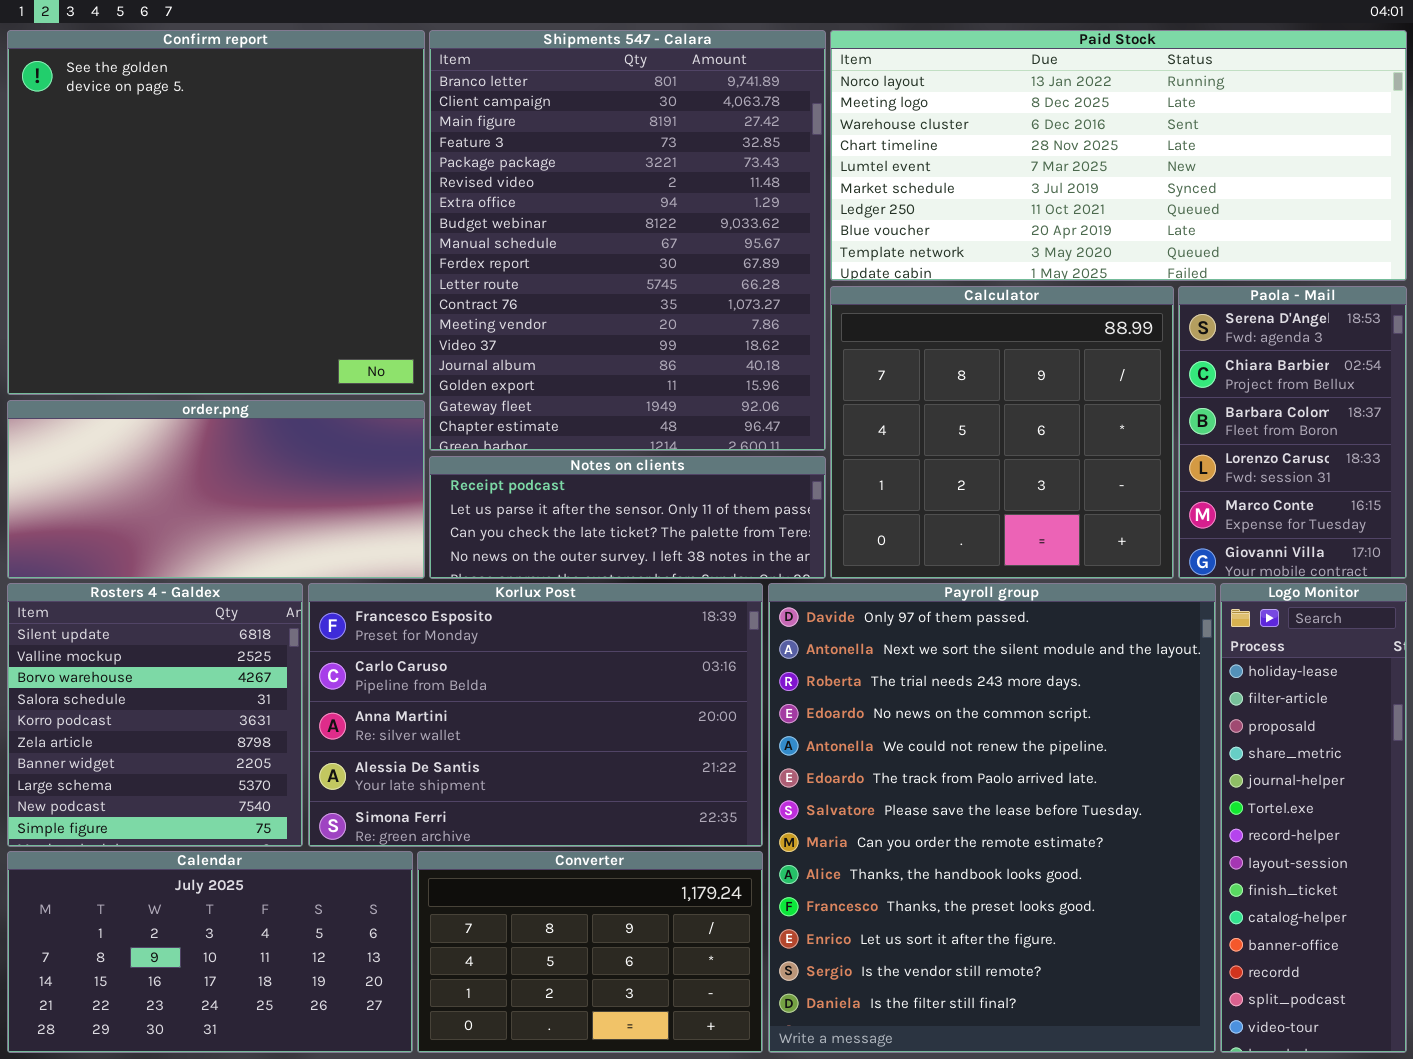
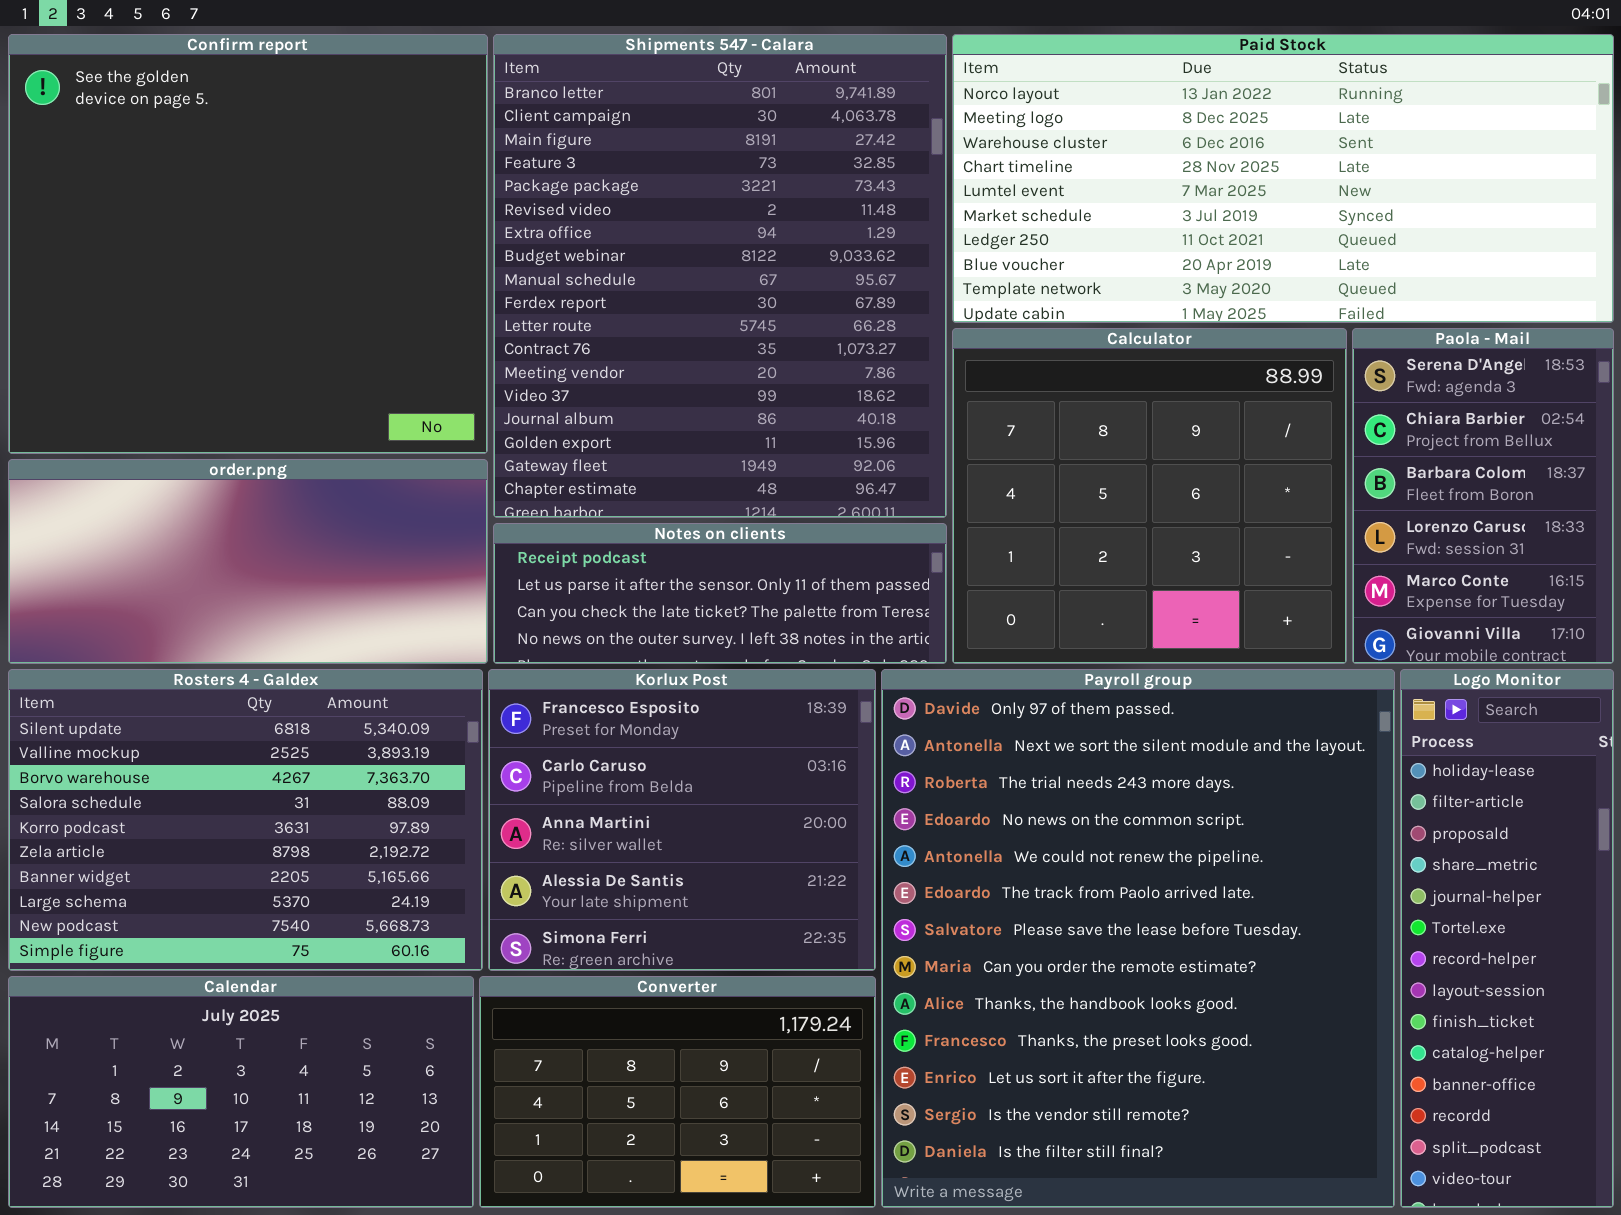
Rosters 4 - Galdex: [7,583,303,847] -> [8,669,483,971], resized
Korlux Post: [308,583,763,847] -> [488,669,876,971], resized

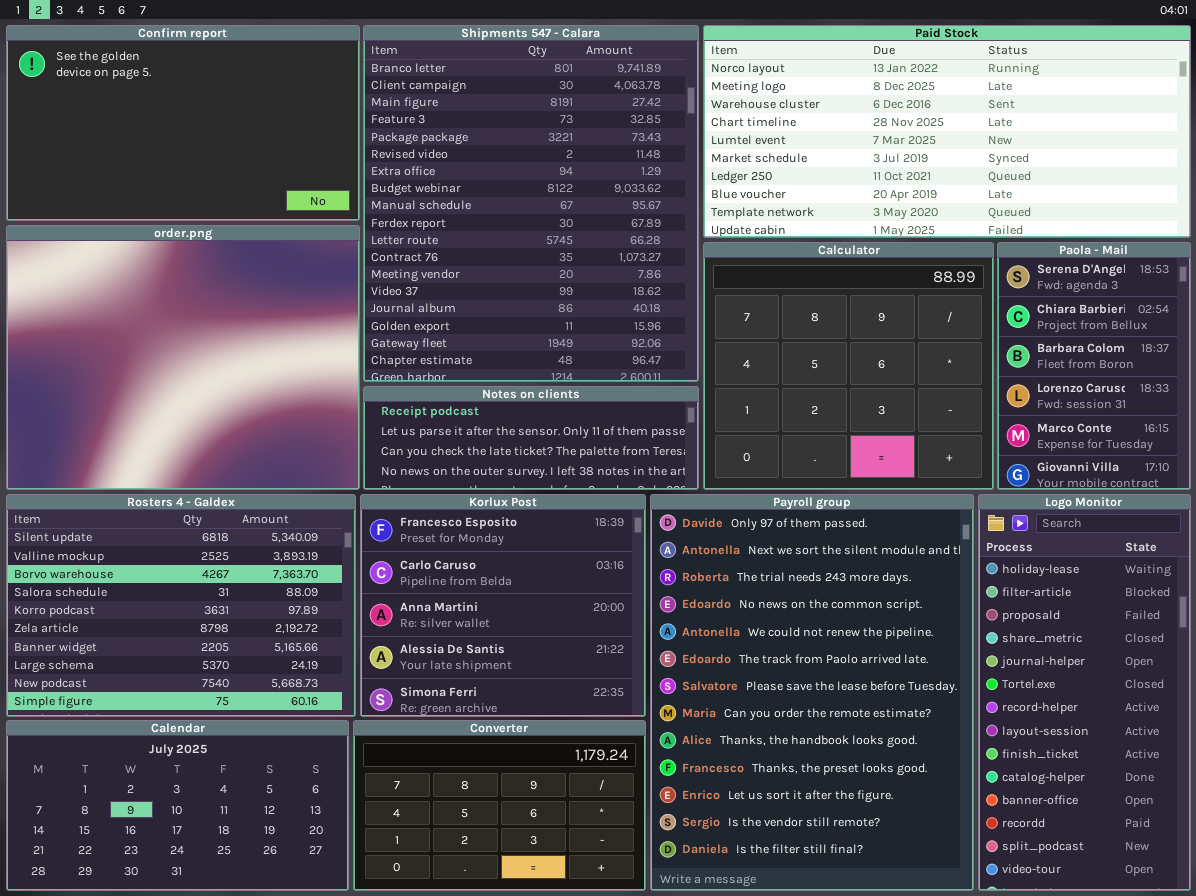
Confirm report: [8,34,488,454] -> [6,25,360,221], resized
order.png: [8,459,488,664] -> [6,225,360,490], resized
Payroll group: [881,669,1395,1208] -> [650,494,974,891], resized
Logo Monitor: [1400,669,1614,1208] -> [978,494,1191,891], resized

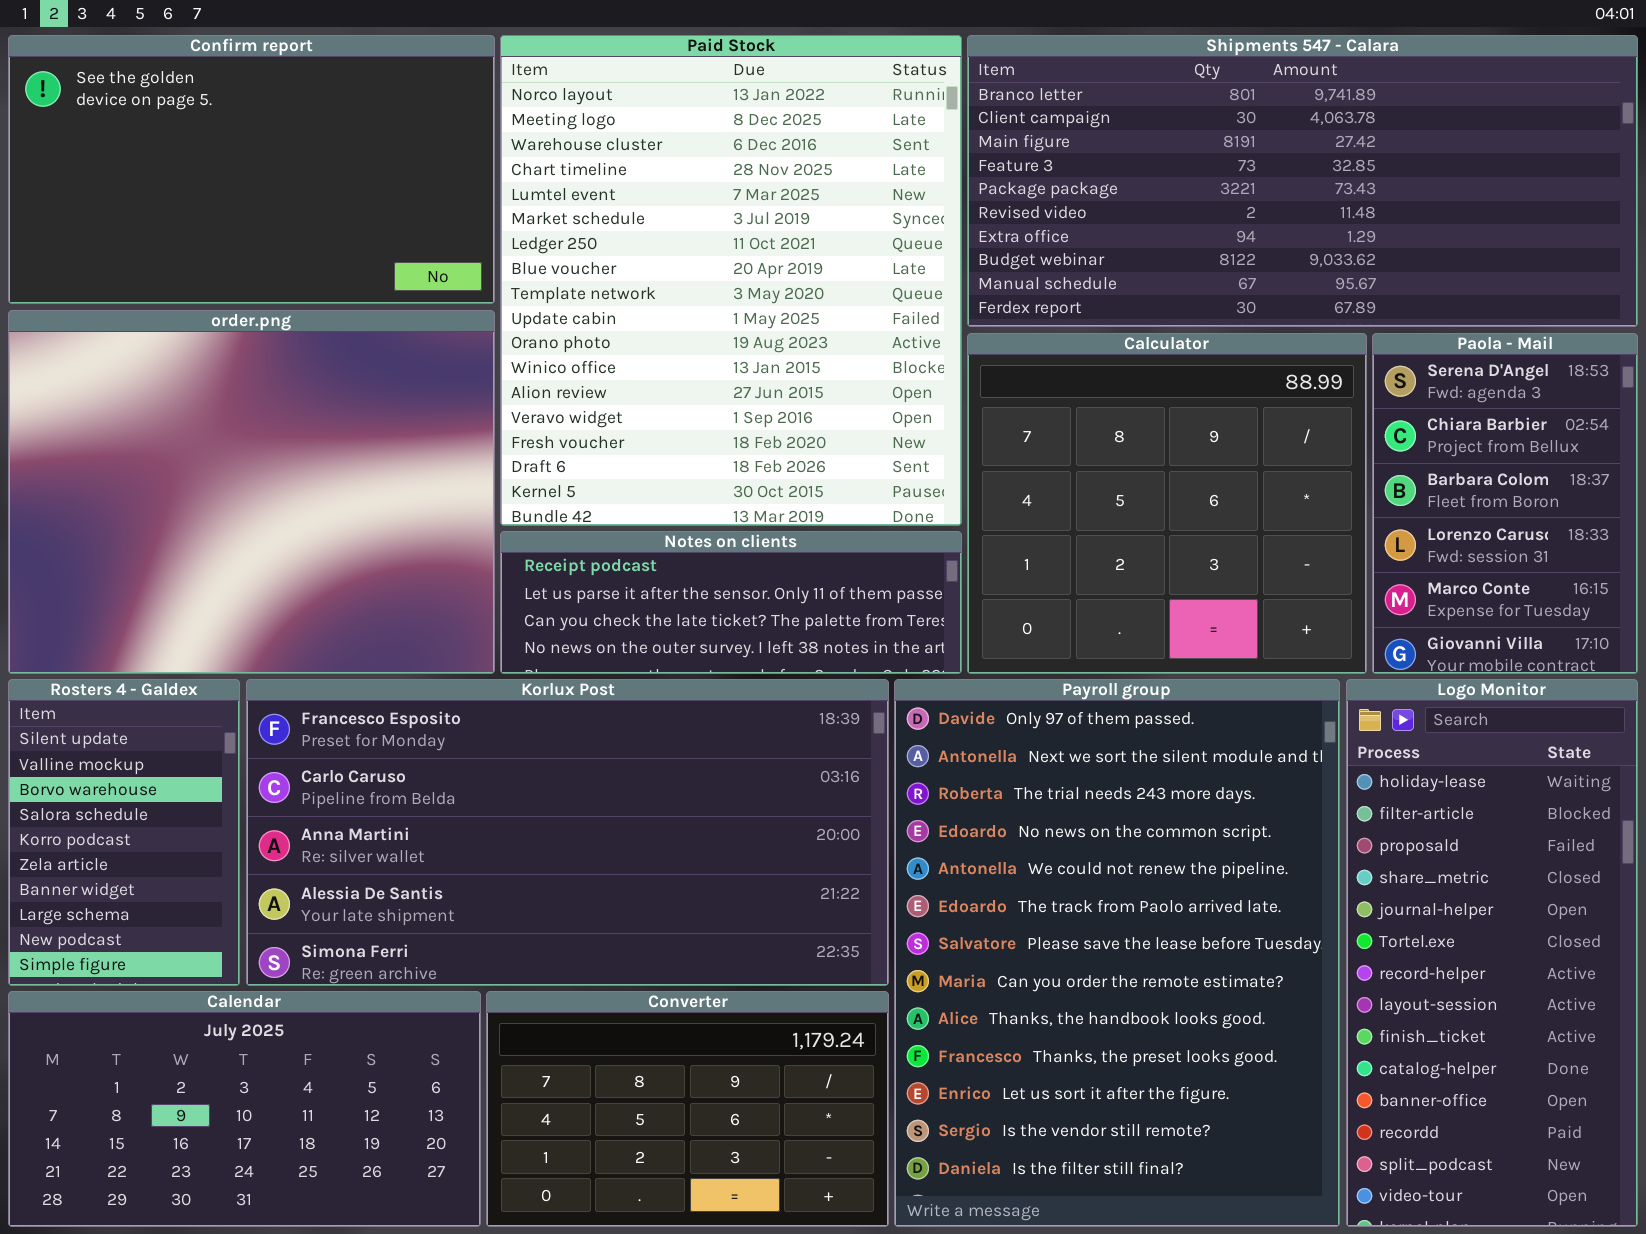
Shipments 547 - Calara: [363,25,699,382] -> [967,35,1638,327], moved, resized
Paid Stock: [703,25,1191,238] -> [500,35,962,526], moved, resized
Rosters 4 - Galdex: [6,494,356,717] -> [8,679,240,986], resized
Korlux Post: [360,494,646,717] -> [246,679,889,986], resized

